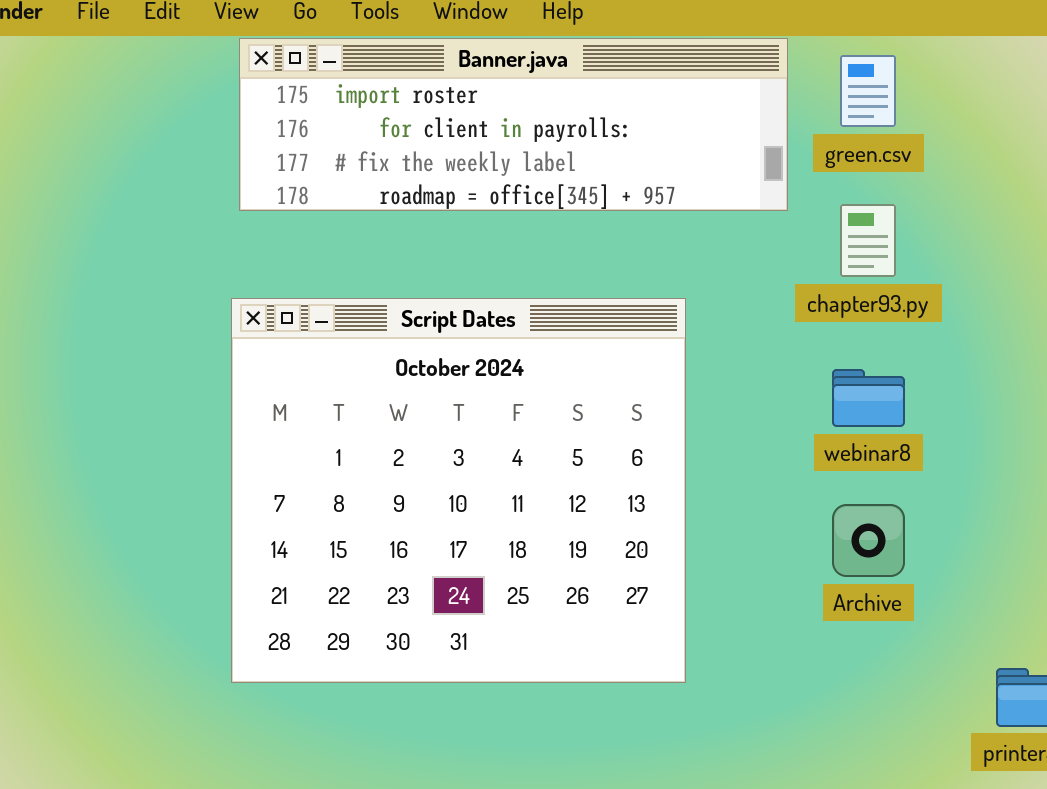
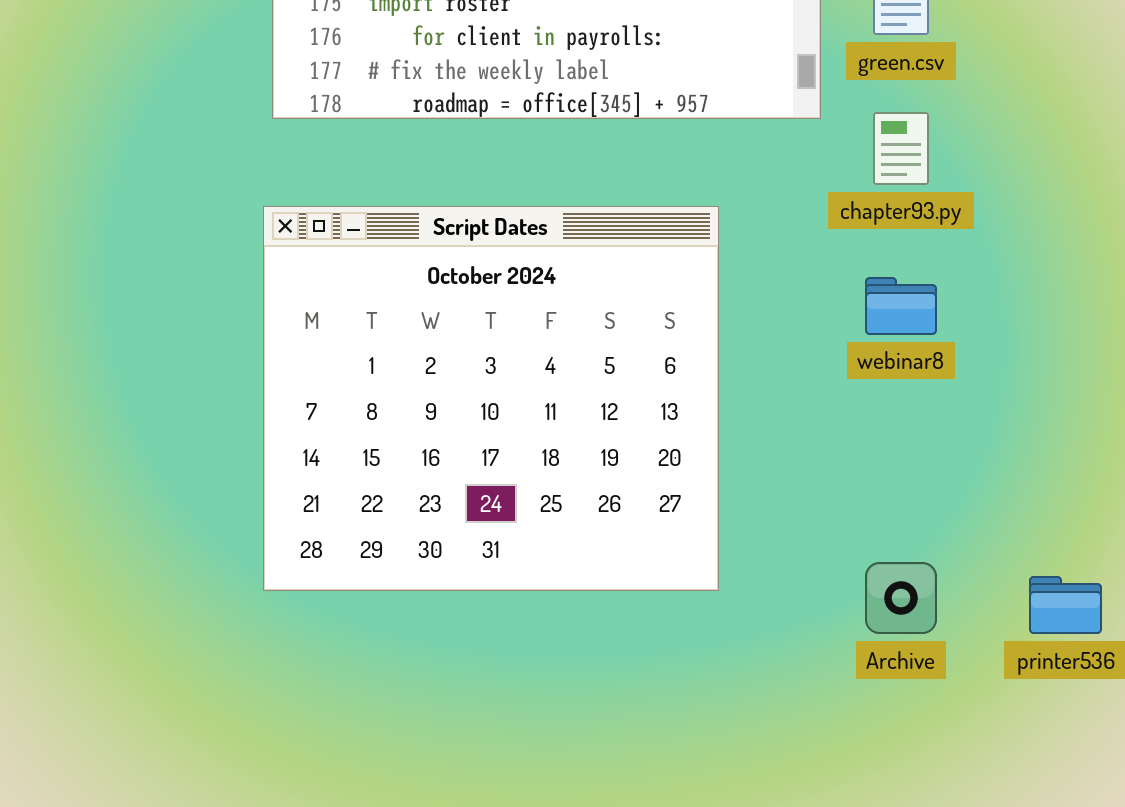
Archive: [832,504,905,577] -> [865,562,937,634], moved

